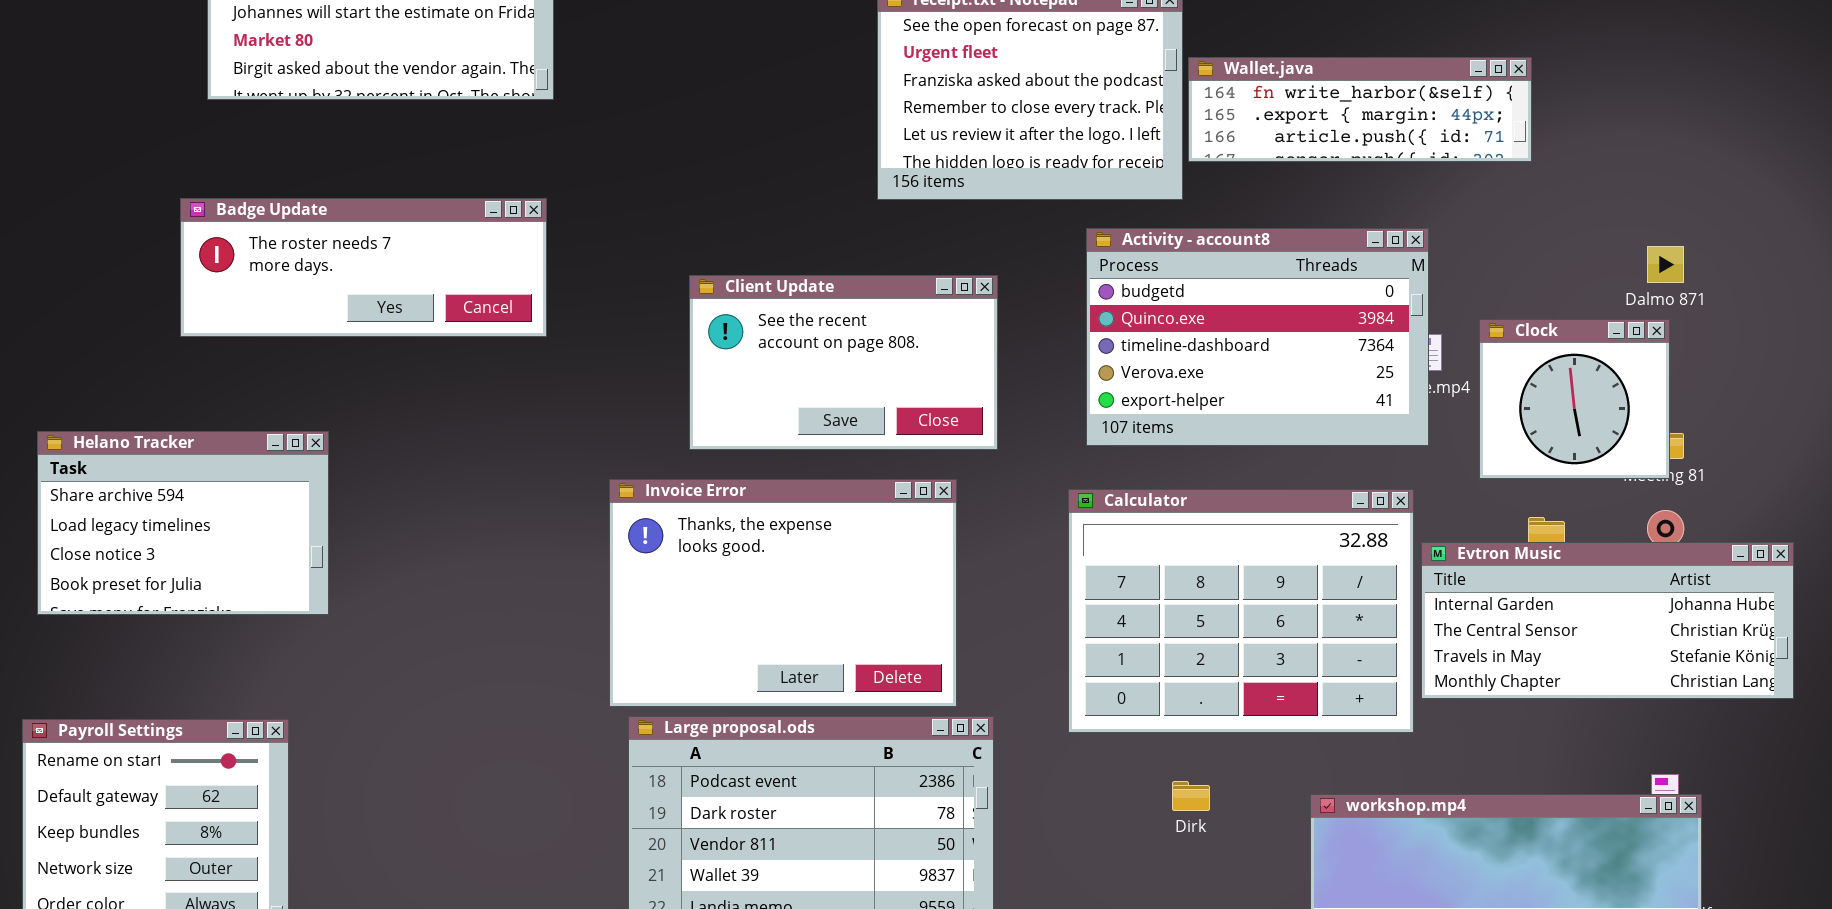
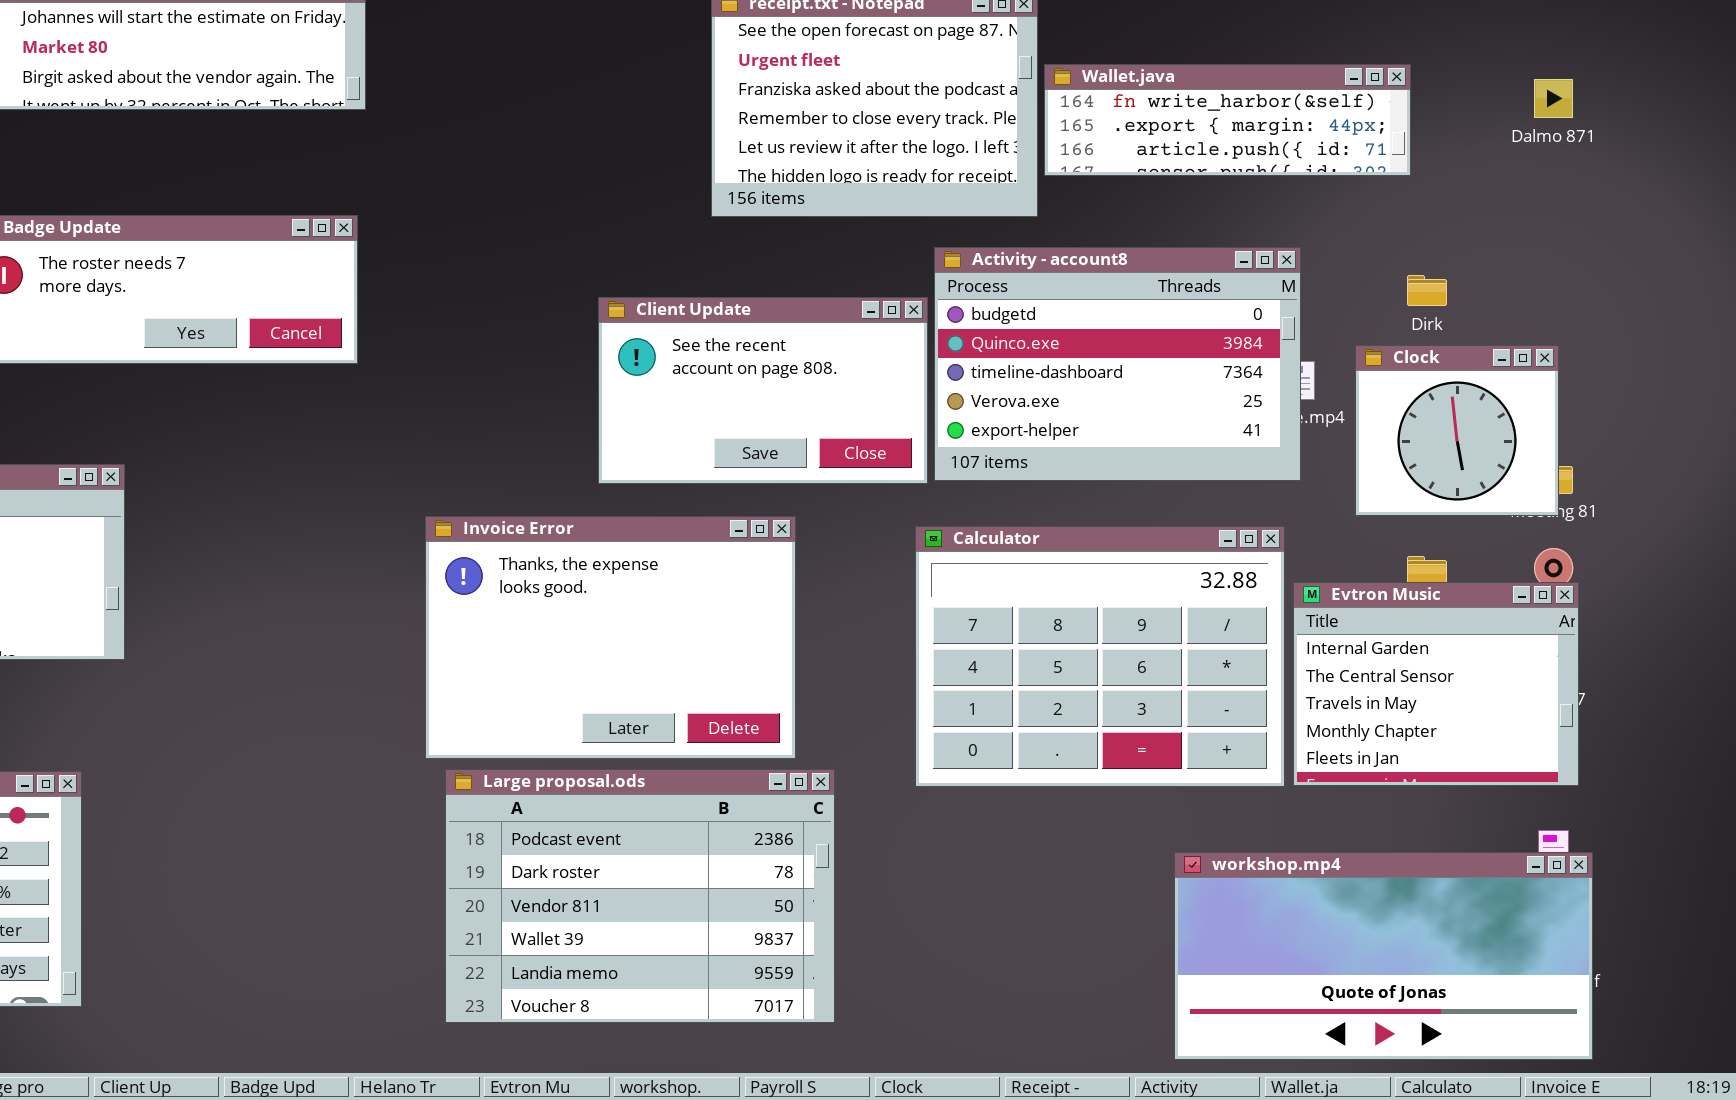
Dalmo 871: [1647,246,1684,283] -> [1534,79,1573,118], moved
Client Update: [689,275,998,450] -> [598,297,928,484], moved
Evtron Music: [1421,542,1794,699] -> [1293,582,1579,786], resized
Dirk: [1172,781,1210,811] -> [1407,275,1447,306], moved

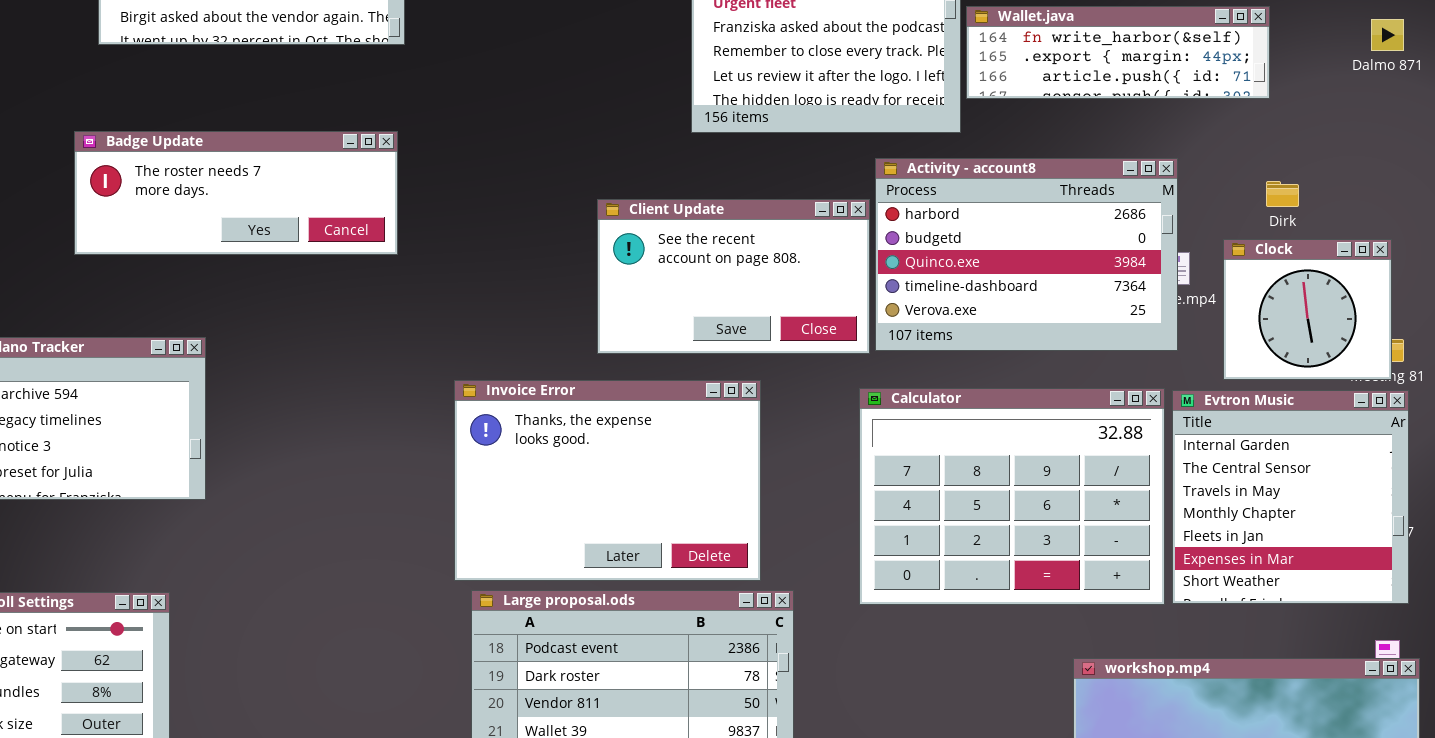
Activity - account8: [934,247,1301,481] -> [875,158,1178,351], scrolled up 1 row
Evtron Music: [1293,582,1579,786] -> [1172,390,1409,604], resized

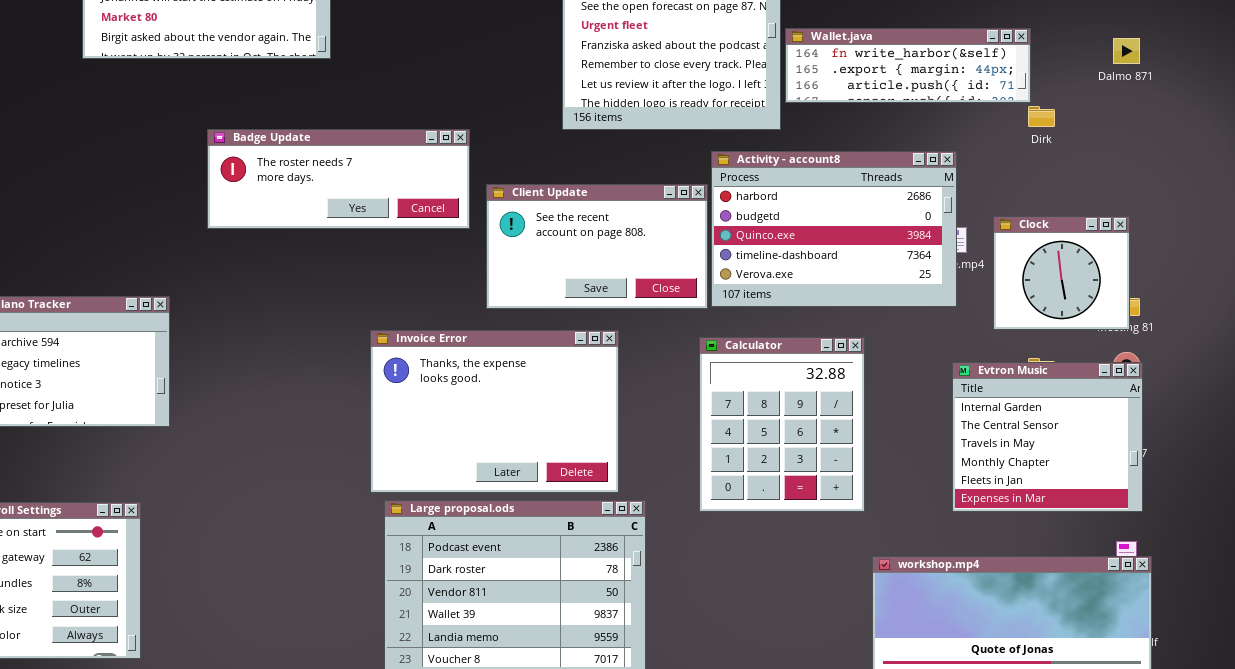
Badge Update: [74,131,398,255] -> [207,129,470,229], moved
Dirk: [1266,181,1299,207] -> [1028,106,1055,127], moved
Calculator: [859,388,1165,605] -> [699,337,865,512], resized
Evtron Music: [1172,390,1409,604] -> [952,362,1143,512], resized

